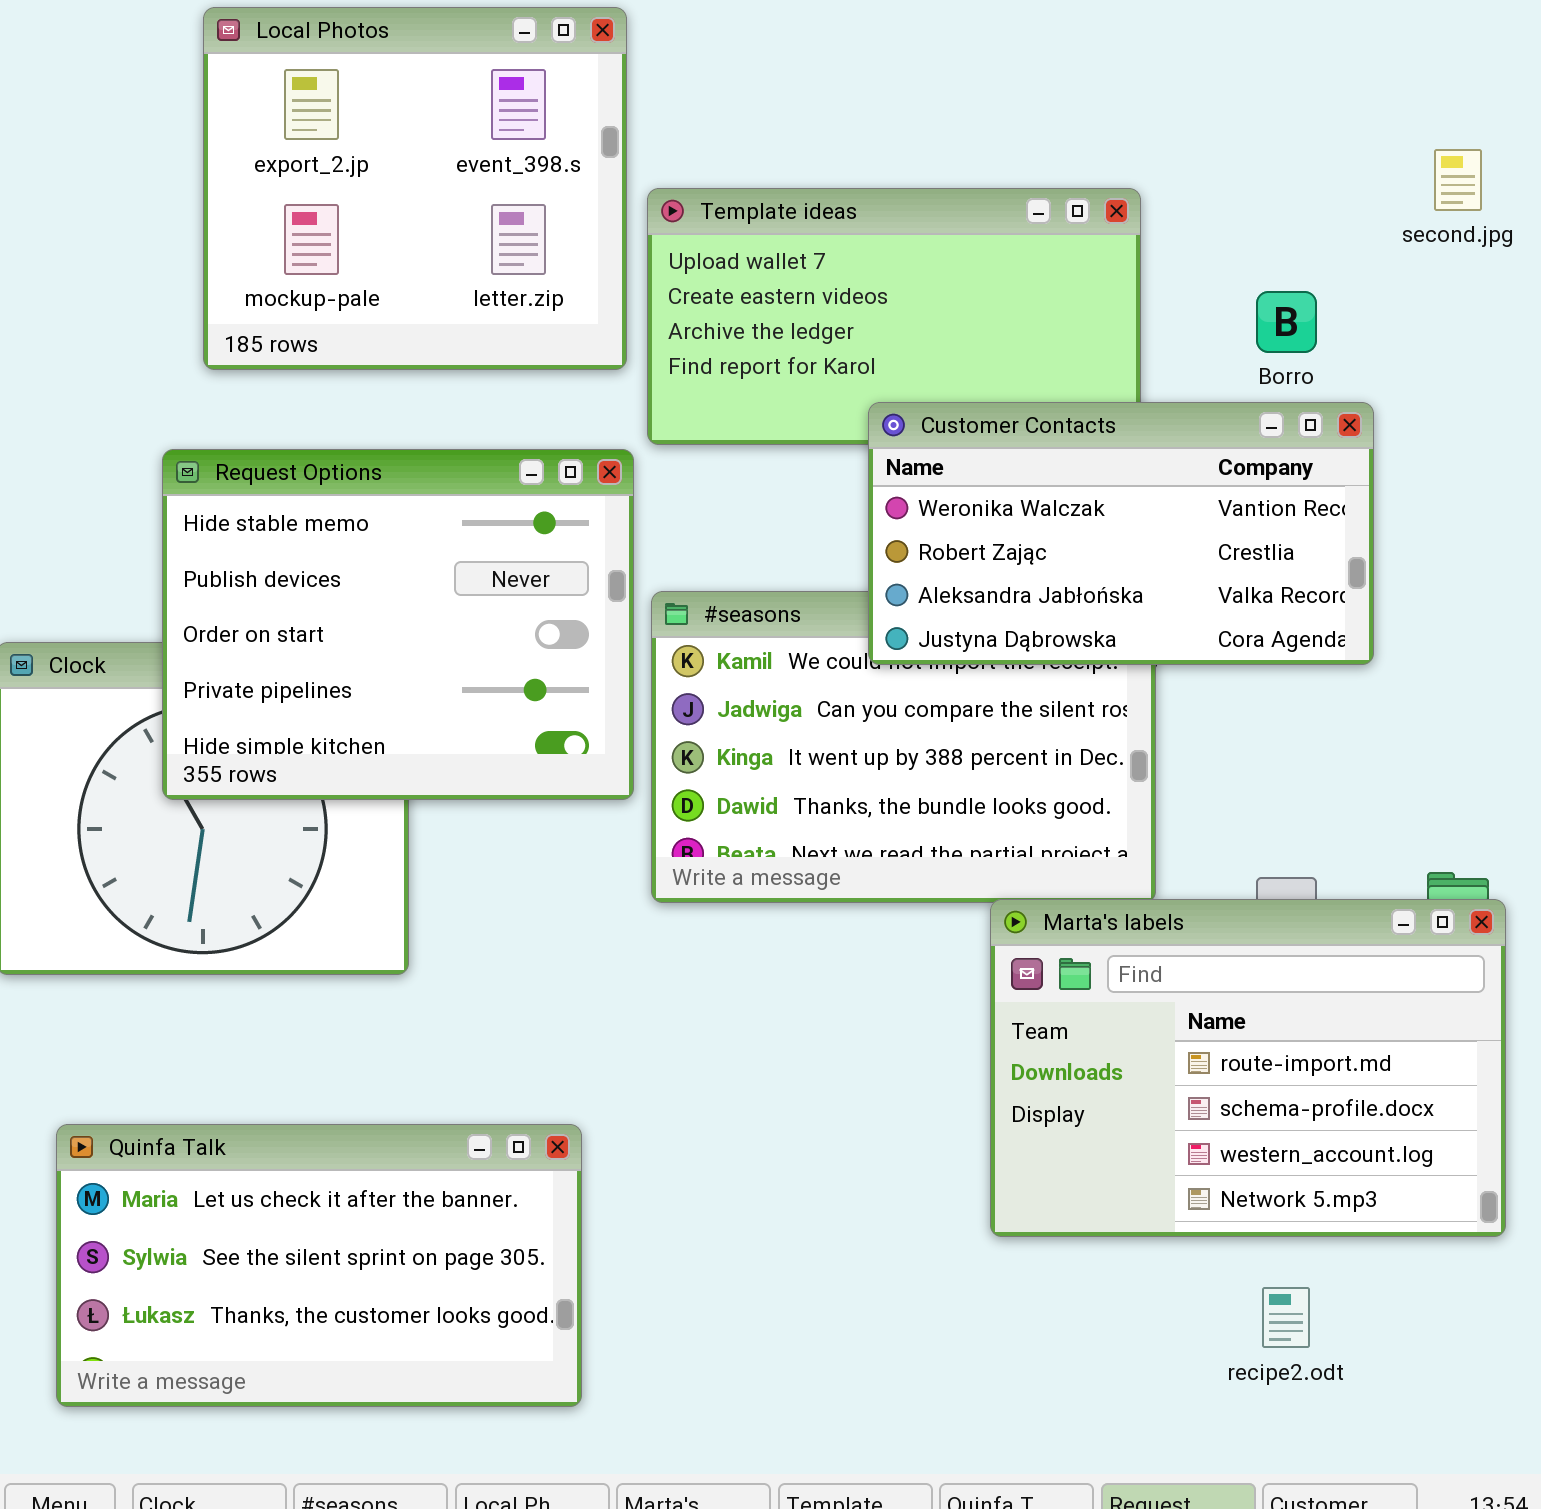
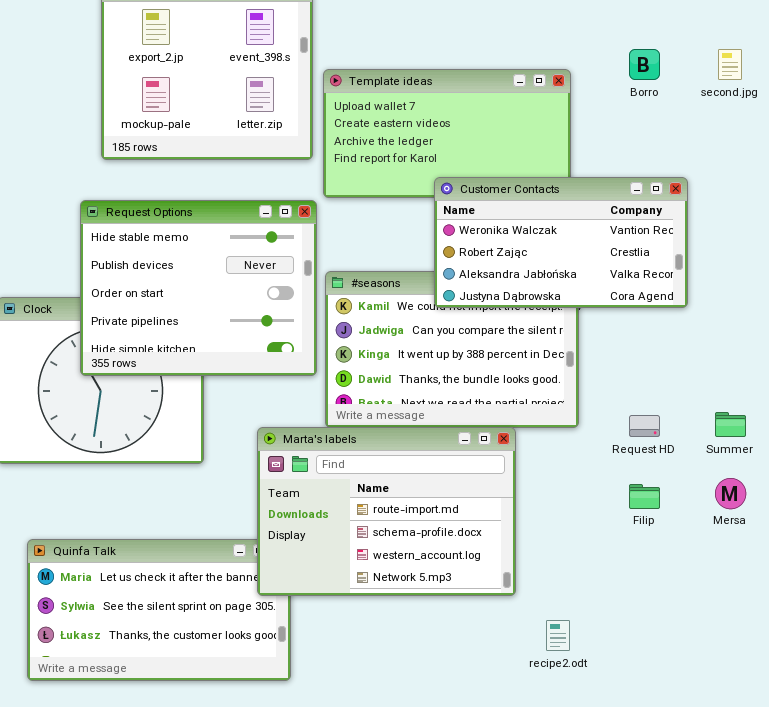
Borro: [1256,291,1317,353] -> [629,49,660,80], moved
Marta's labels: [990,899,1506,1237] -> [257,427,516,596], moved
recipe2.odt: [1262,1287,1310,1348] -> [546,620,570,651], moved

